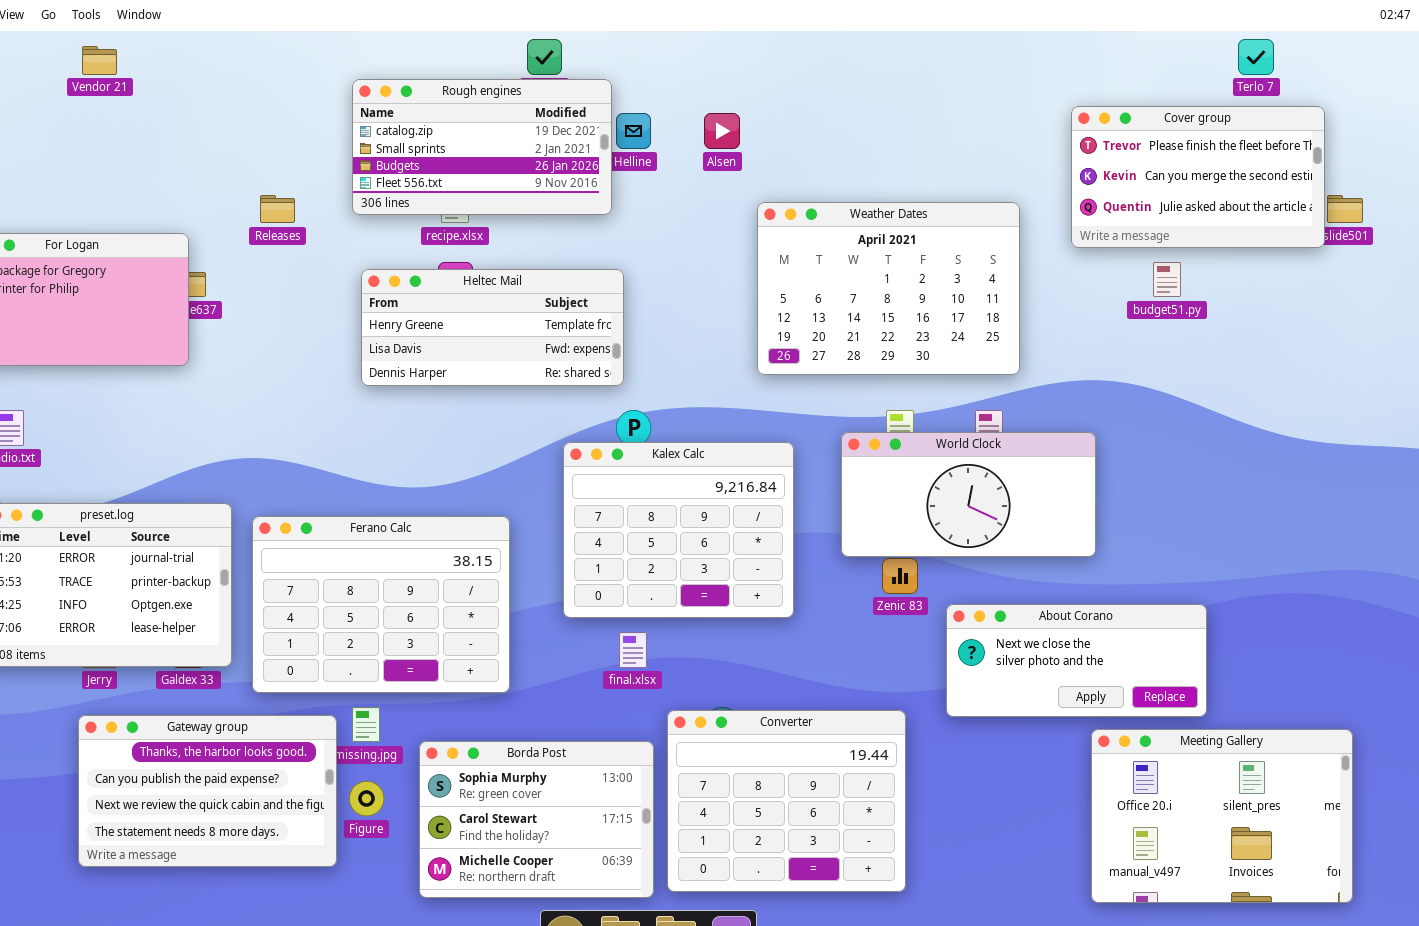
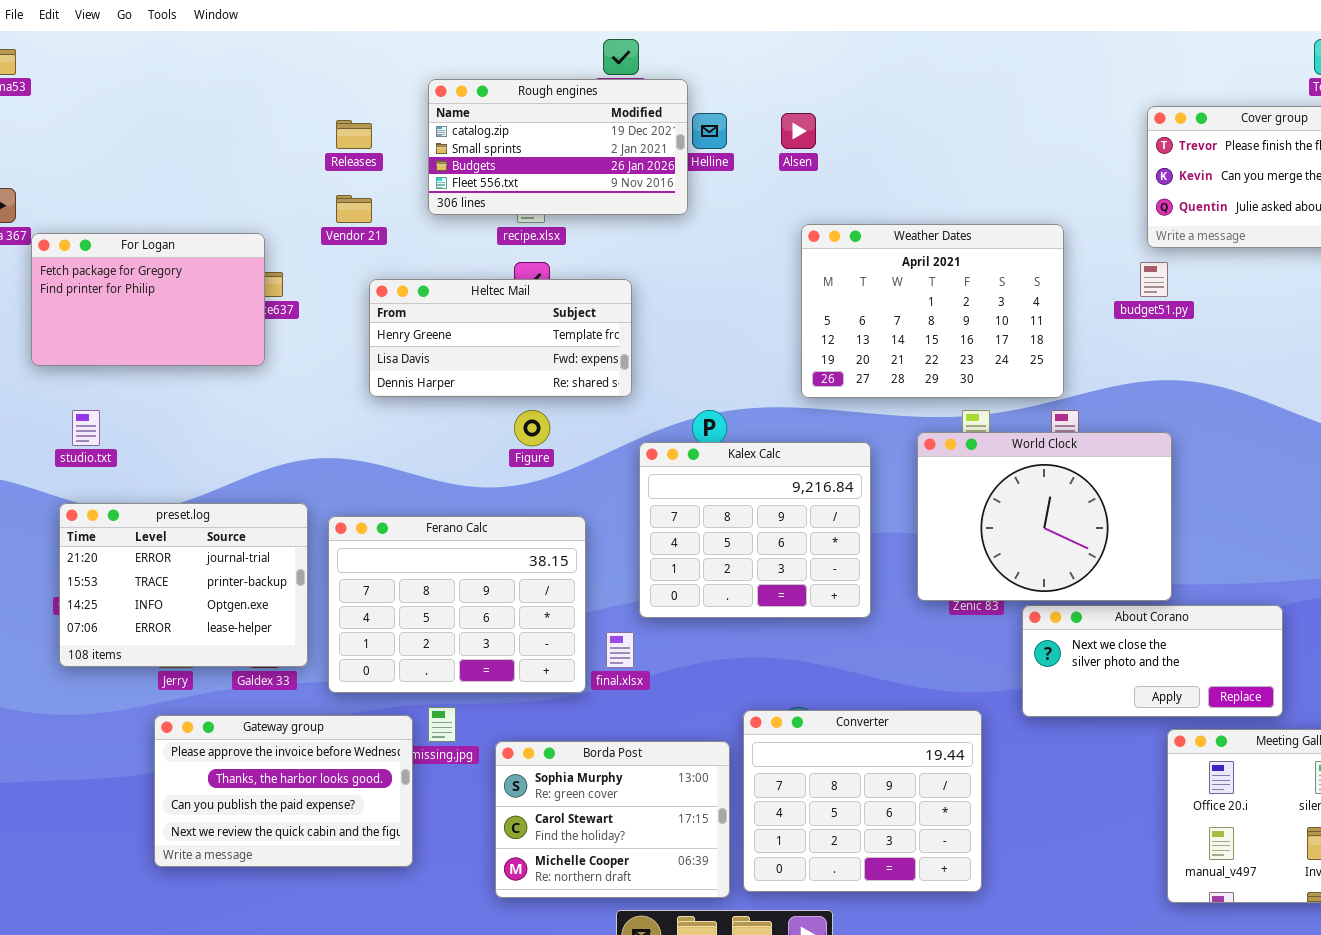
Vendor 21: [82,46,117,75] -> [336,195,372,223], moved
Releases: [260,195,295,223] -> [336,120,372,149], moved
Weather Dates: [757,202,1020,375] -> [801,224,1064,398], moved
budget51.py: [1153,262,1181,297] -> [1140,262,1168,297], moved
Heltec Mail: [361,269,624,386] -> [369,279,632,397], moved
World Clock: [841,432,1096,557] -> [917,432,1172,601], resized
final.xlsx: [619,632,647,668] -> [606,632,634,668], moved
Gateway group: [78,715,337,867] -> [154,715,413,867], scrolled up 1 row
Figure: [349,781,384,816] -> [514,410,550,446], moved

